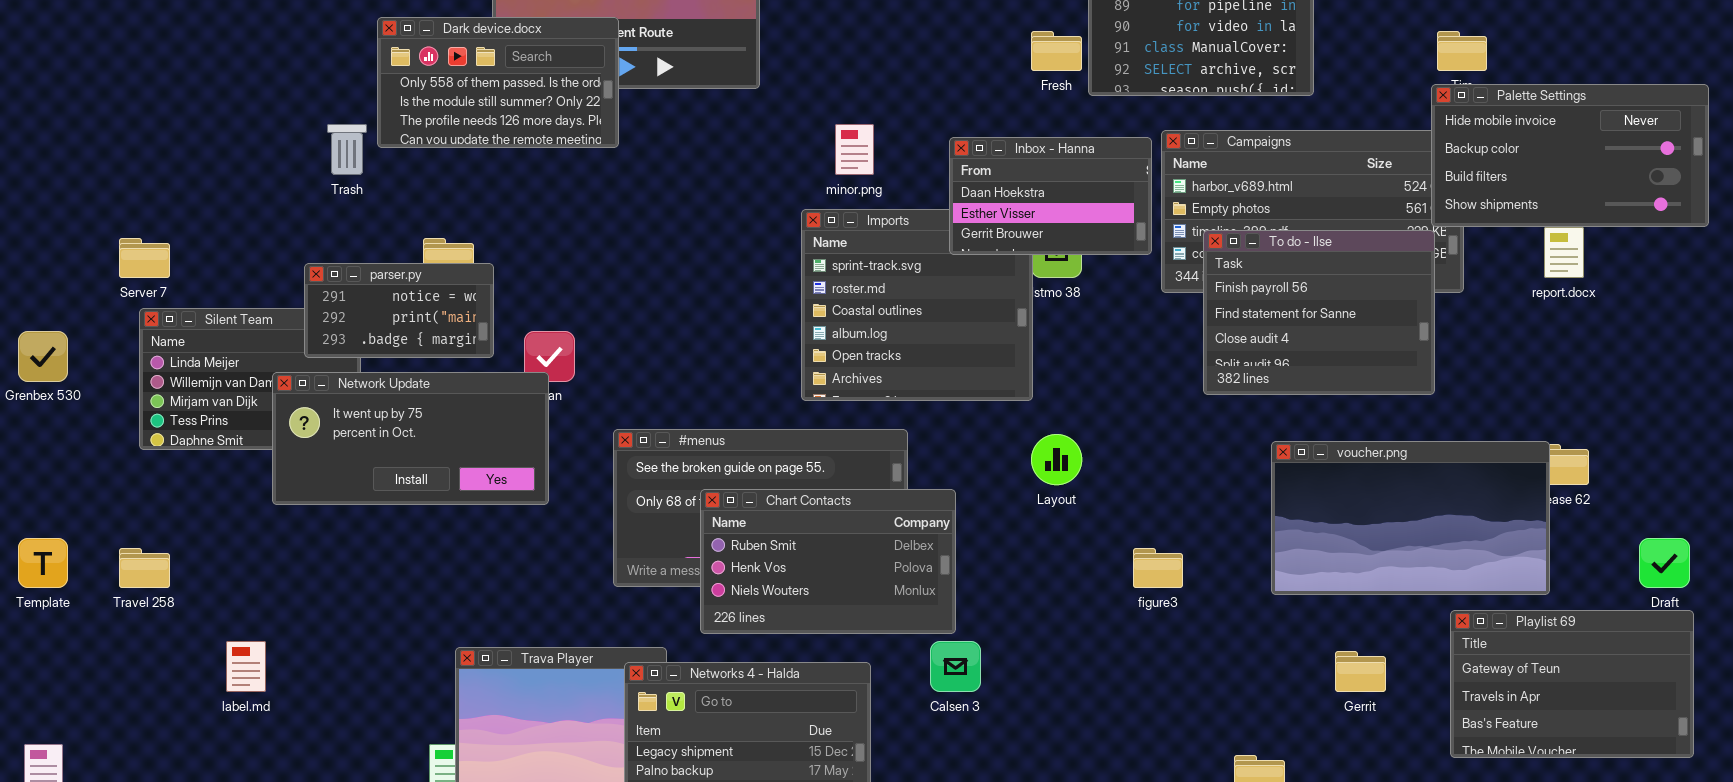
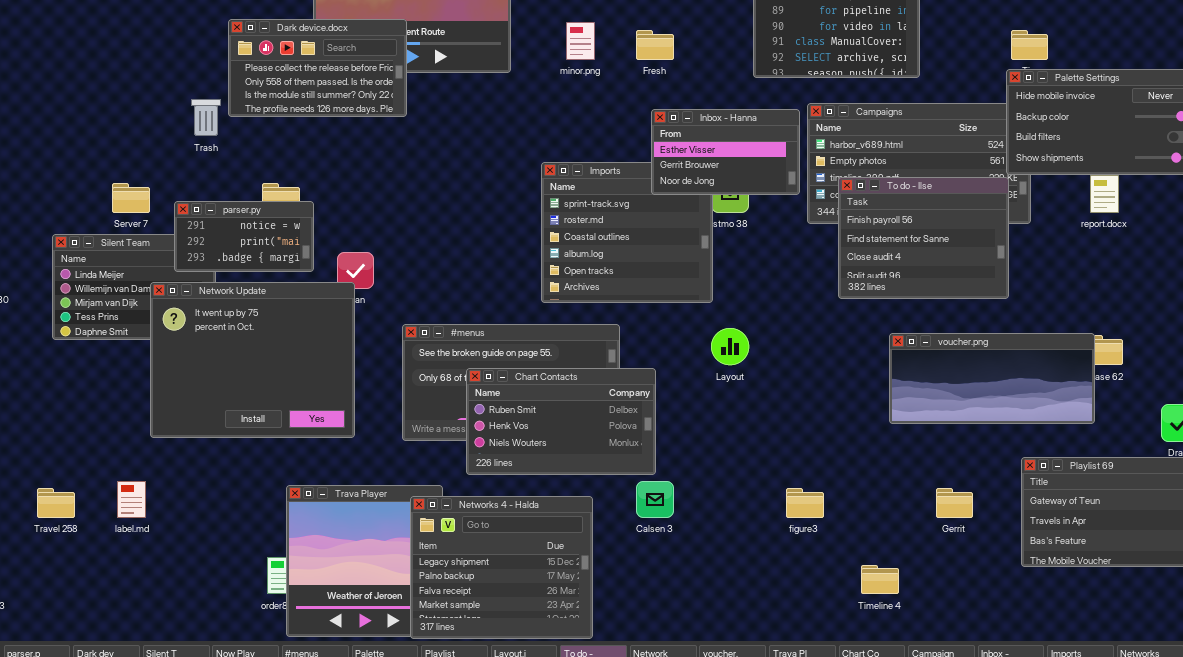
Dark device.docx: [377,17,619,148] -> [228,19,407,117], scrolled up 1 row
Fresh: [1031,31,1082,71] -> [636,30,674,60], moved
minor.png: [835,124,874,175] -> [566,22,595,60], moved
Inbox - Hanna: [949,137,1152,255] -> [651,109,800,195], scrolled down 1 row
Server 7: [119,238,170,278] -> [112,183,150,213], moved
Network Update: [272,372,549,505] -> [150,282,355,438], resized
voucher.png: [1271,441,1550,595] -> [889,333,1095,424], resized
Travel 258: [119,548,170,588] -> [37,488,75,518], moved
figure3: [1133,548,1183,588] -> [786,488,824,518], moved

